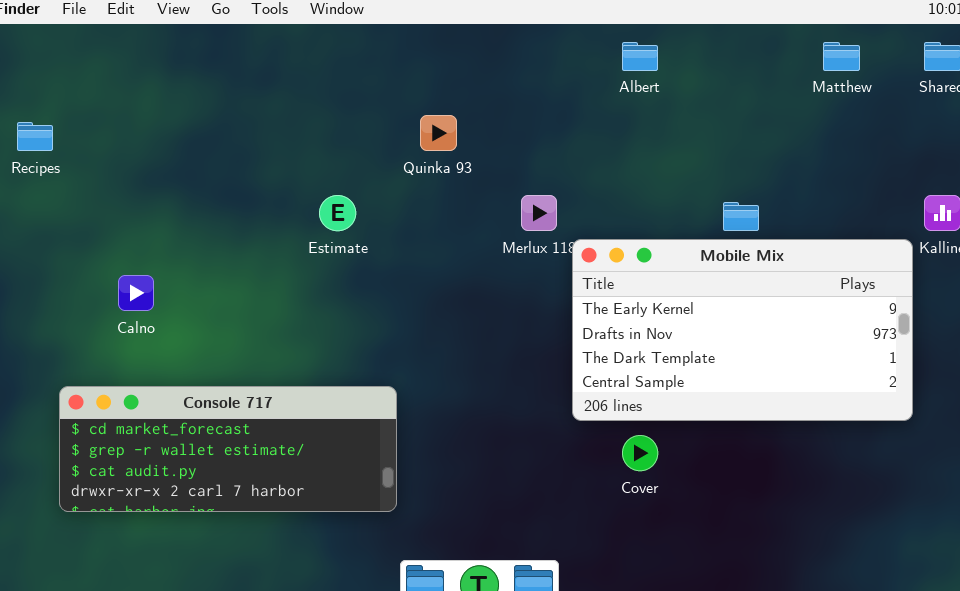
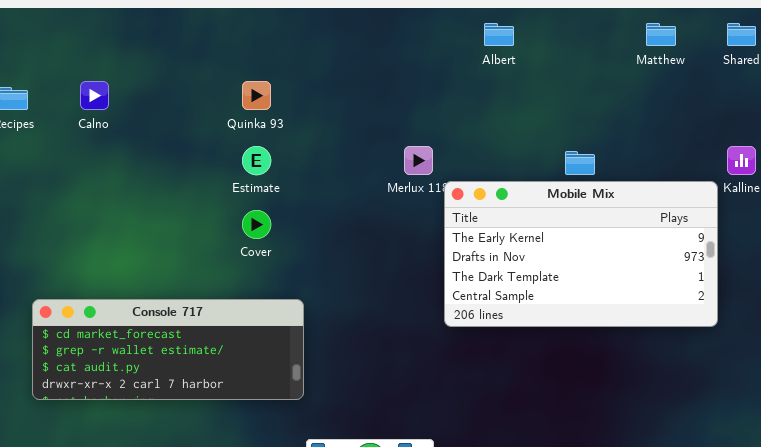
Quinka 93: [420,115,457,151] -> [242,81,271,110], moved
Calno: [118,275,154,311] -> [80,81,109,110], moved
Cover: [622,435,658,471] -> [242,210,271,239], moved

